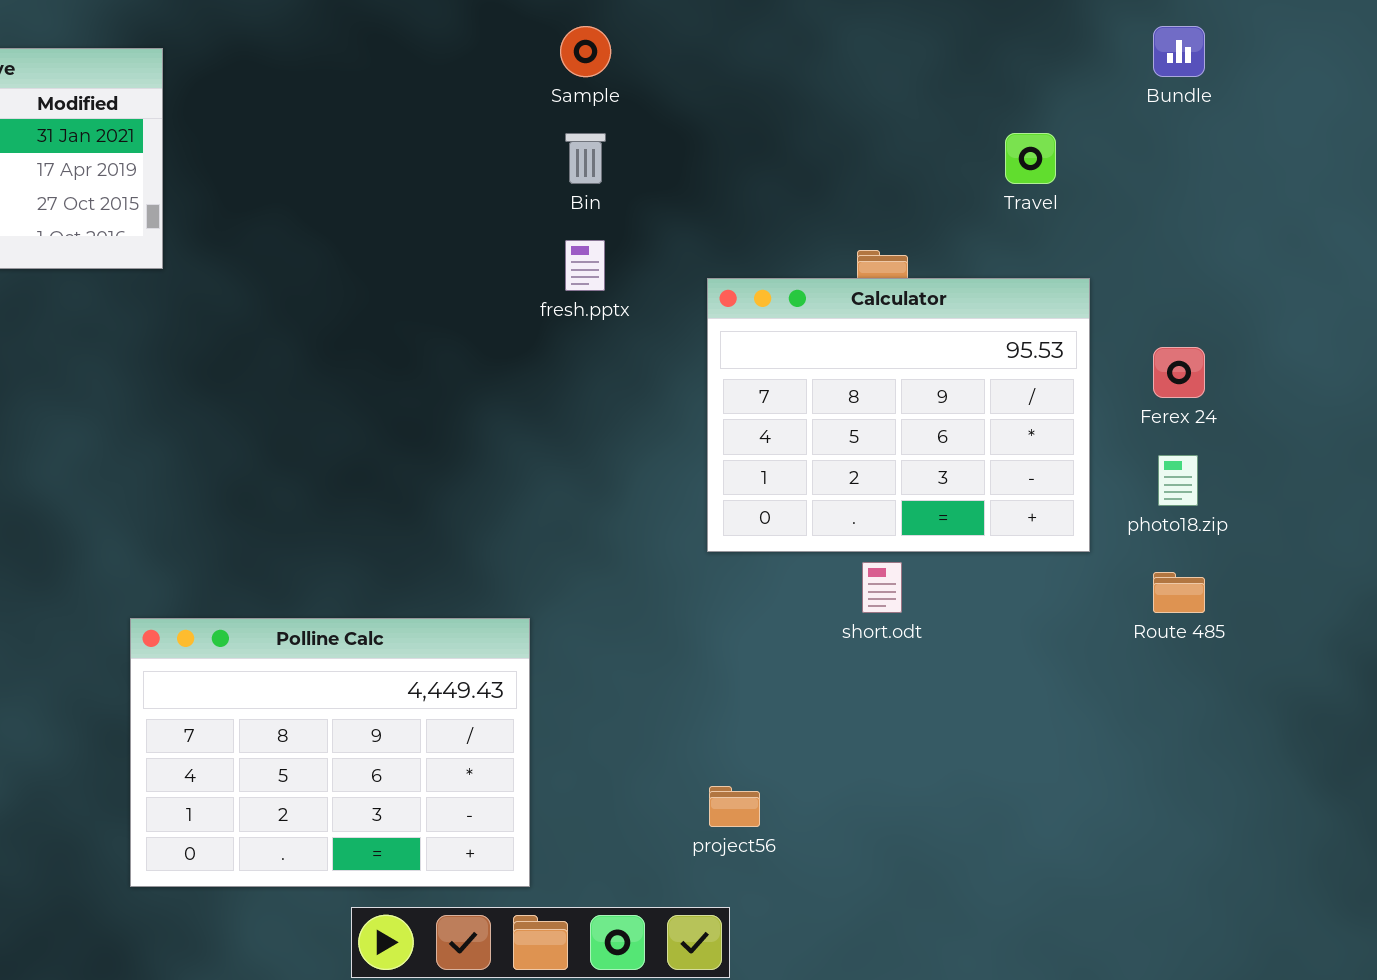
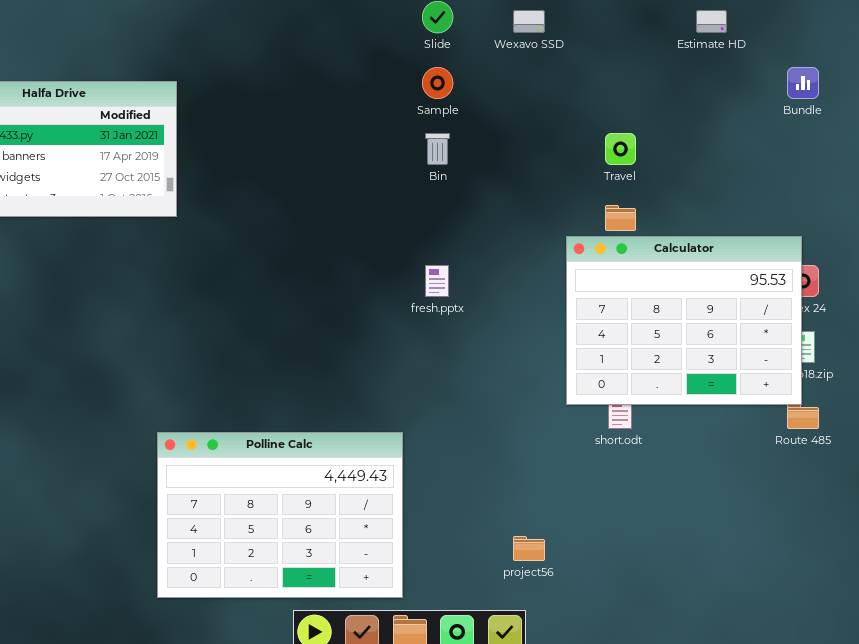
Travel: [1005,133,1056,184] -> [605,133,636,165], moved
fresh.pptx: [565,240,605,291] -> [425,265,449,297], moved
Calculator: [707,278,1090,552] -> [566,236,802,405], moved

